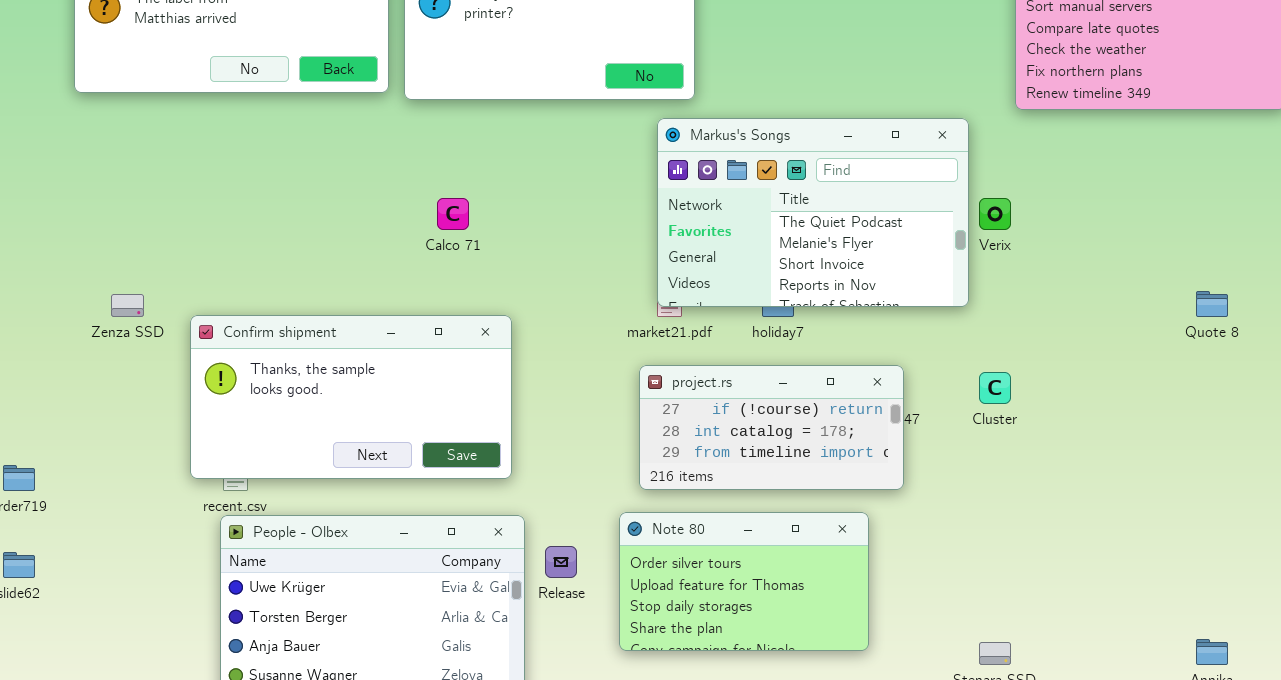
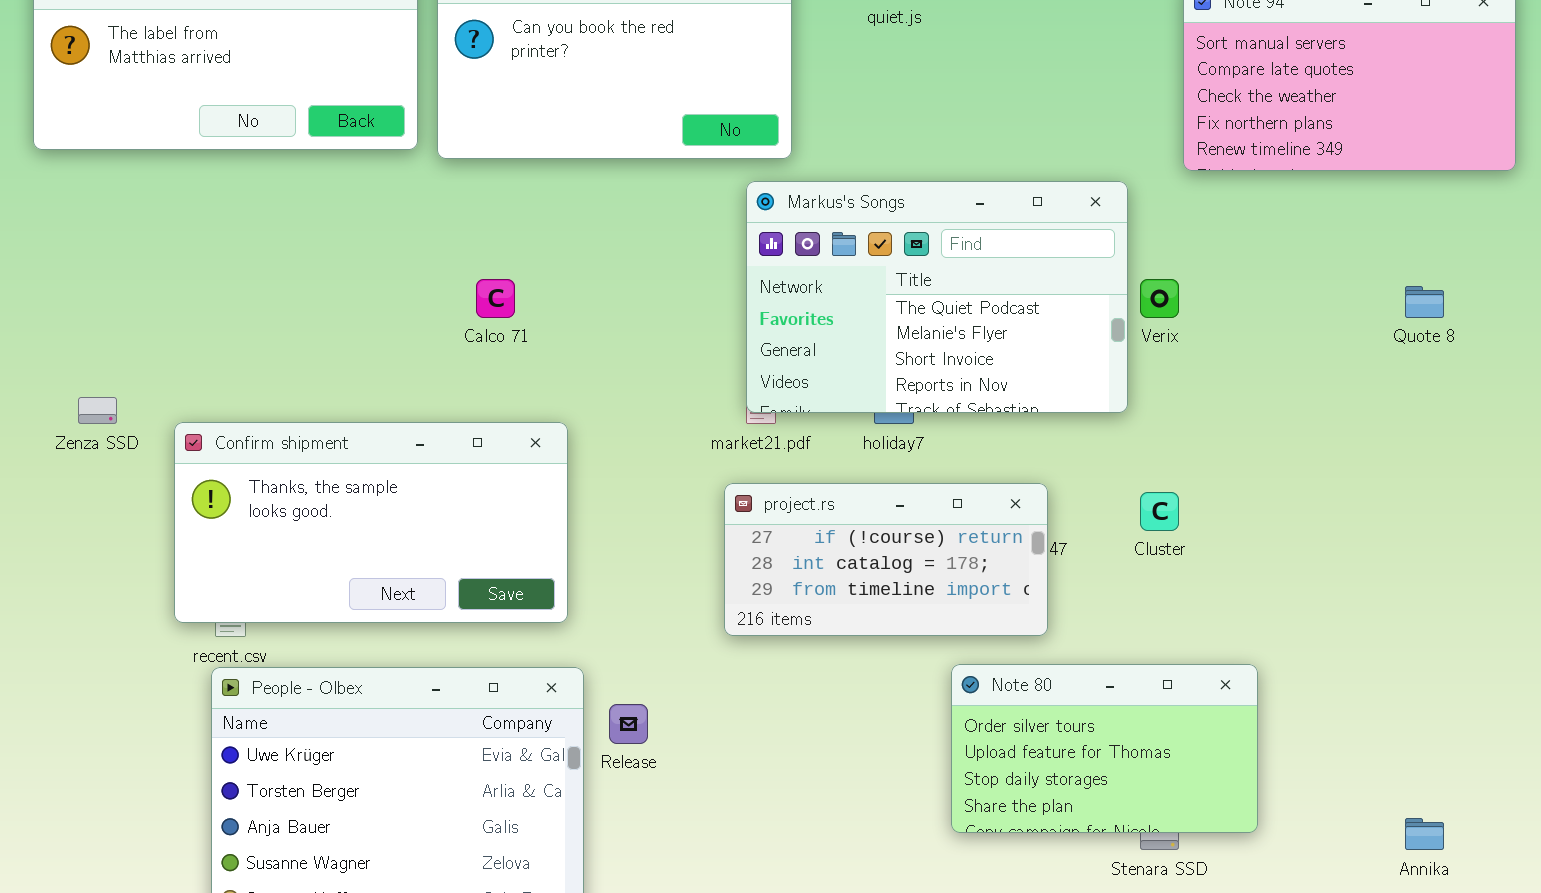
Quote 8: [1196,291,1228,317] -> [1405,286,1444,318], moved
Note 80: [619,512,869,651] -> [951,664,1258,833], moved

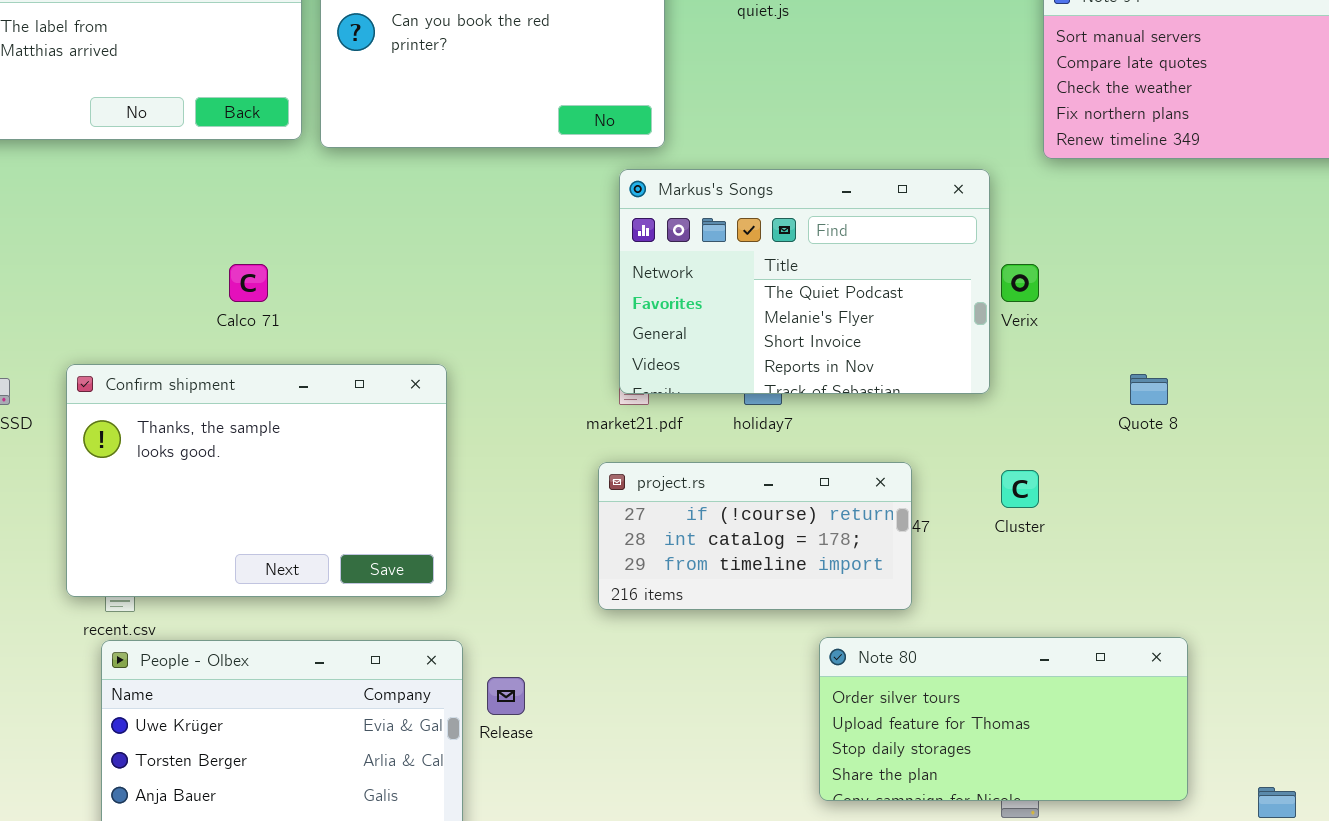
Calco 71: [476,279,515,318] -> [229,264,268,302], moved
Quote 8: [1405,286,1444,318] -> [1130,374,1168,405], moved
Confirm shipment: [174,422,568,623] -> [66,364,447,597], resized
Note 80: [951,664,1258,833] -> [819,637,1188,801], resized

